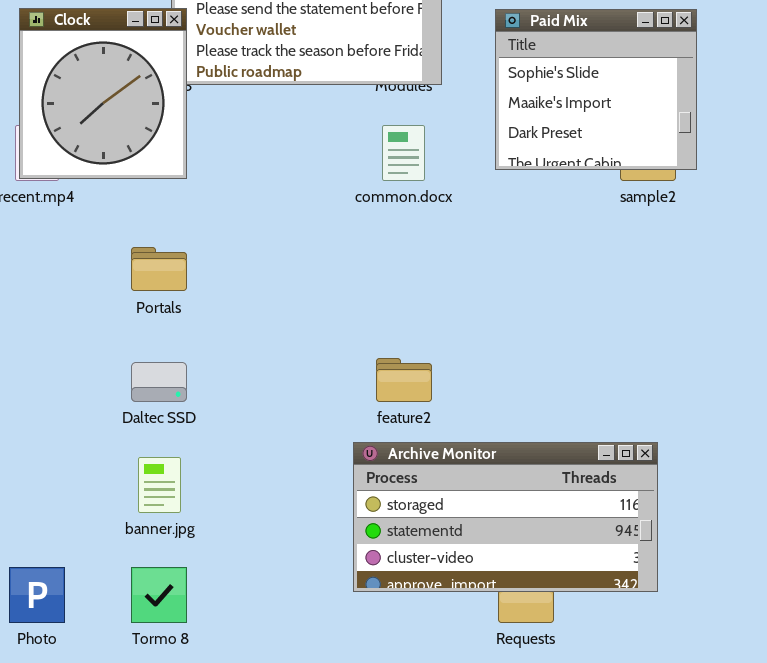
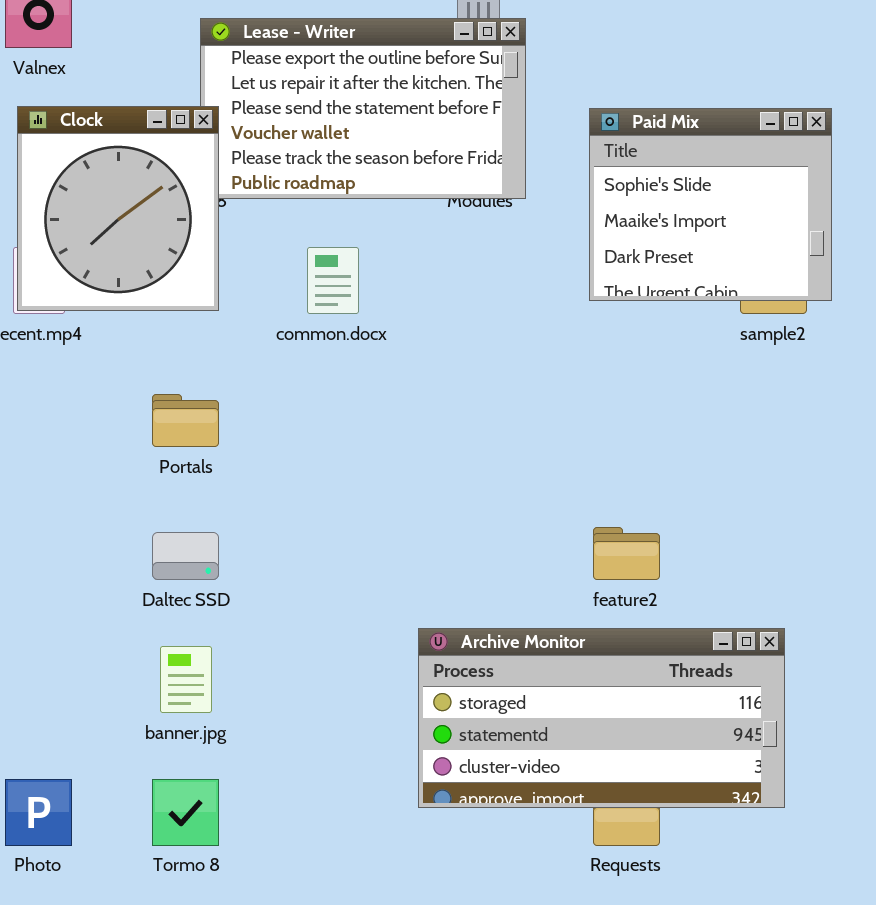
common.docx: [382,125,425,181] -> [307,247,359,314], moved
feature2: [376,358,432,402] -> [593,527,660,580], moved

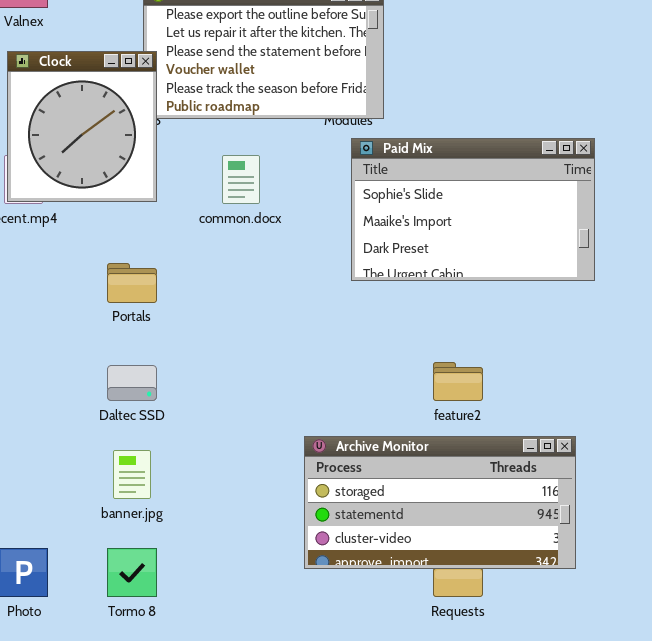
Paid Mix: [589,108,832,301] -> [351,138,595,281], moved, resized

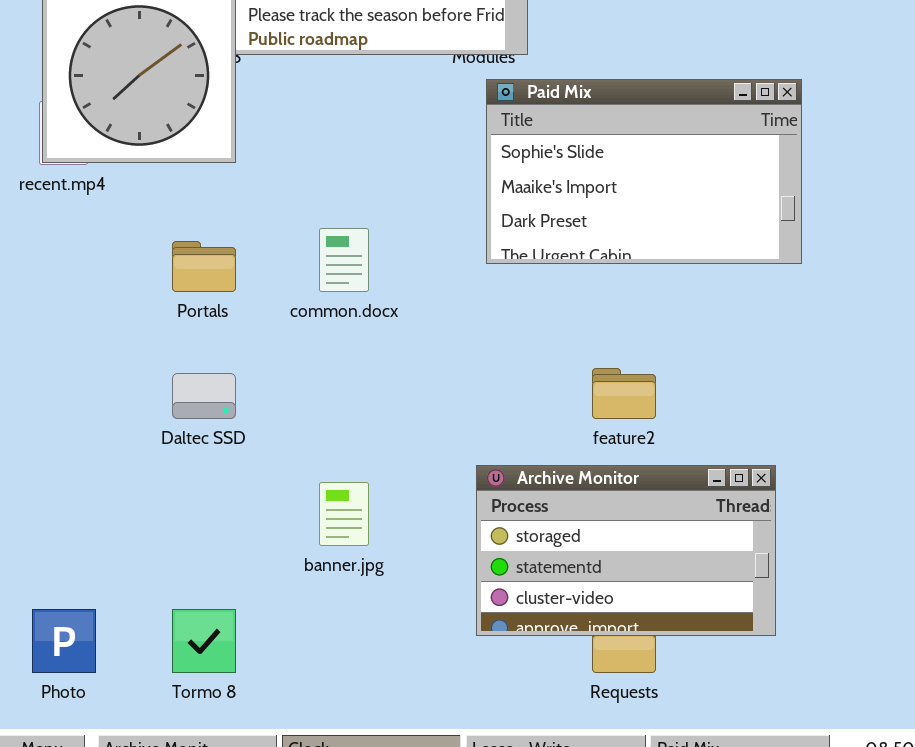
common.docx: [222,155,260,204] -> [319,228,369,292], moved
Archive Monitor: [304,436,576,569] -> [476,465,776,636], resized
banner.jpg: [113,450,151,499] -> [319,482,369,546], moved

